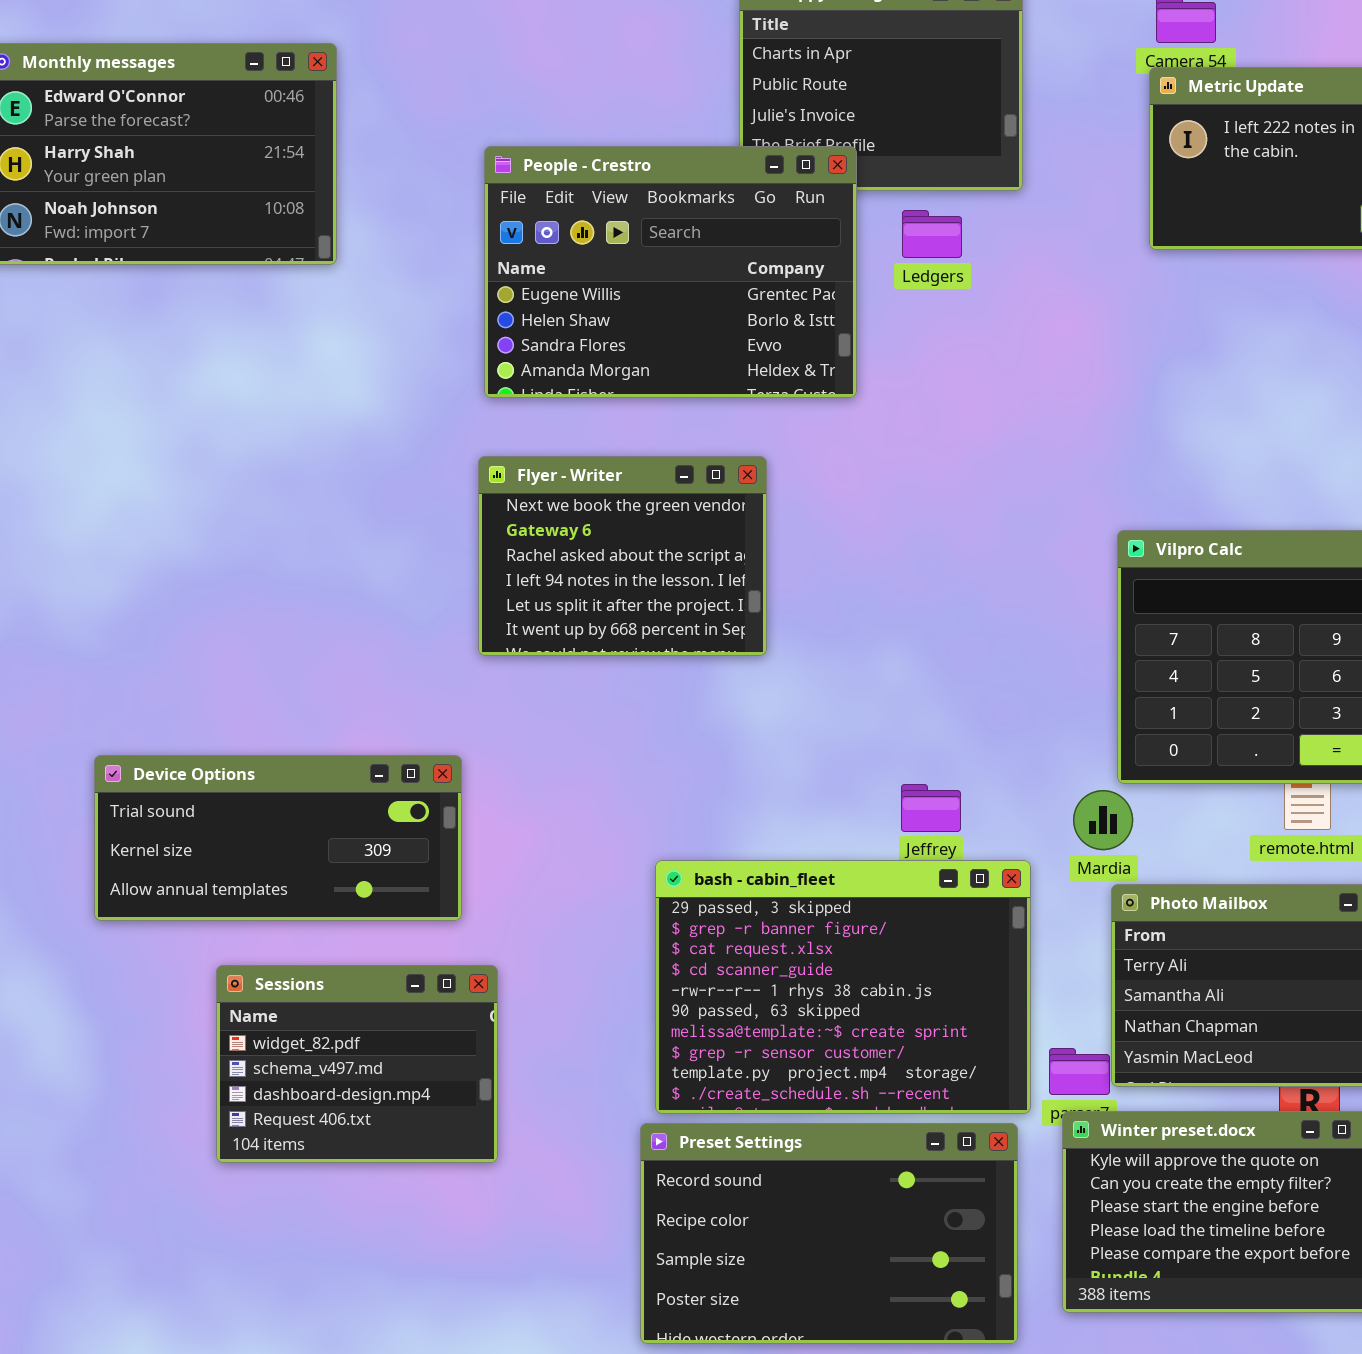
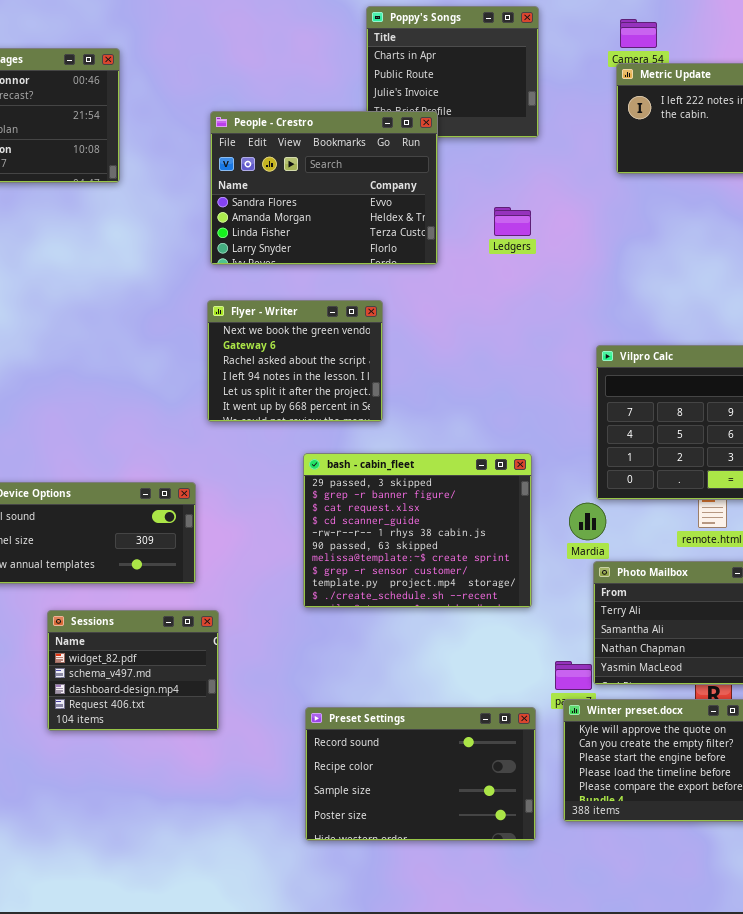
People - Crestro: [484,146,857,398] -> [210,111,438,265], scrolled down 2 rows
Ledgers: [902,210,962,258] -> [494,207,531,236], moved
bash - cabin_fleet: [655,860,1031,1114] -> [303,453,532,608], moved

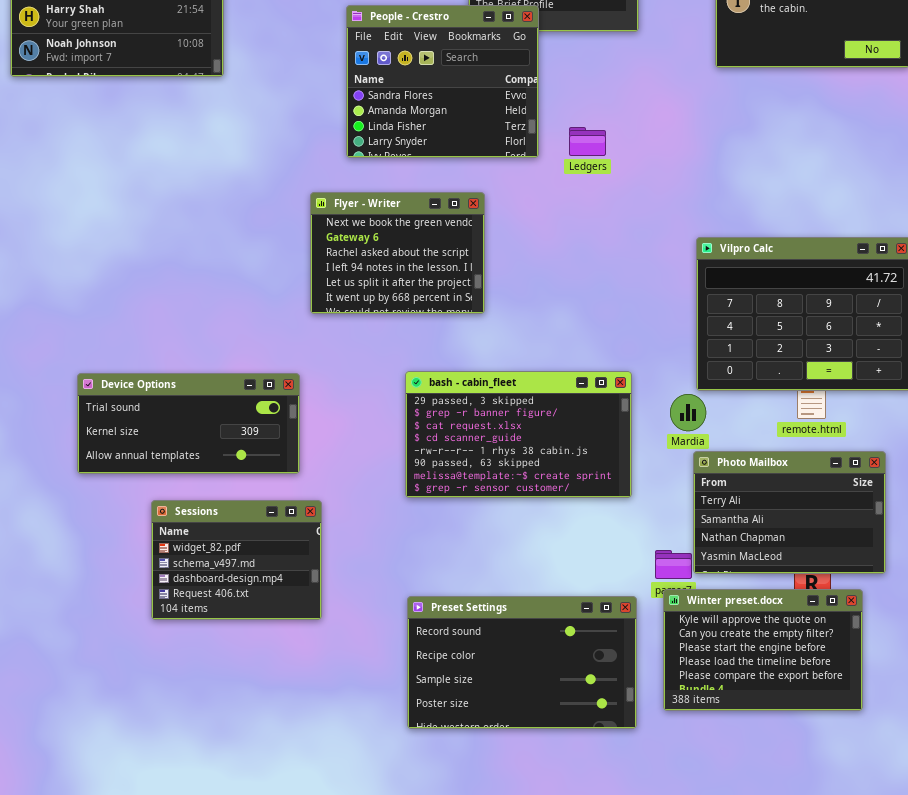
People - Crestro: [210,111,438,265] -> [346,5,539,158], resized
Ledgers: [494,207,531,236] -> [569,127,606,156], moved
bash - cabin_fleet: [303,453,532,608] -> [405,371,632,498], resized

